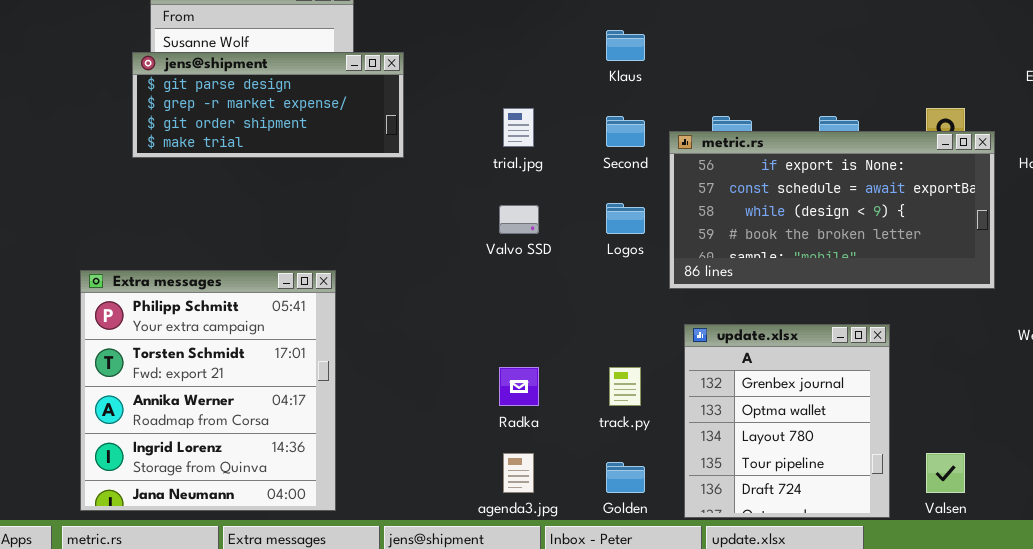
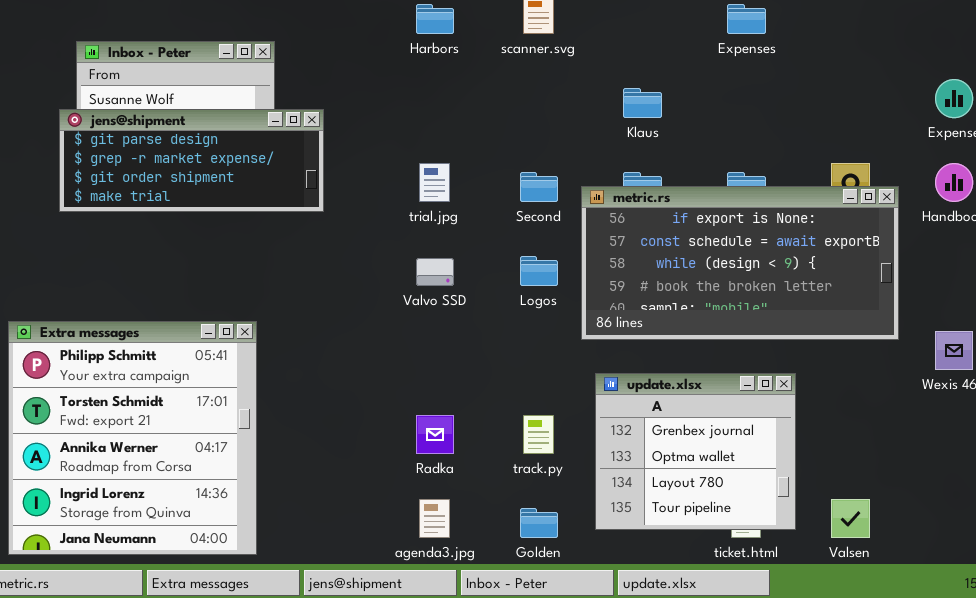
Klaus: [606,30,645,61] -> [623,88,662,118], moved
update.xlsx: [684,324,890,518] -> [595,373,796,530], resized

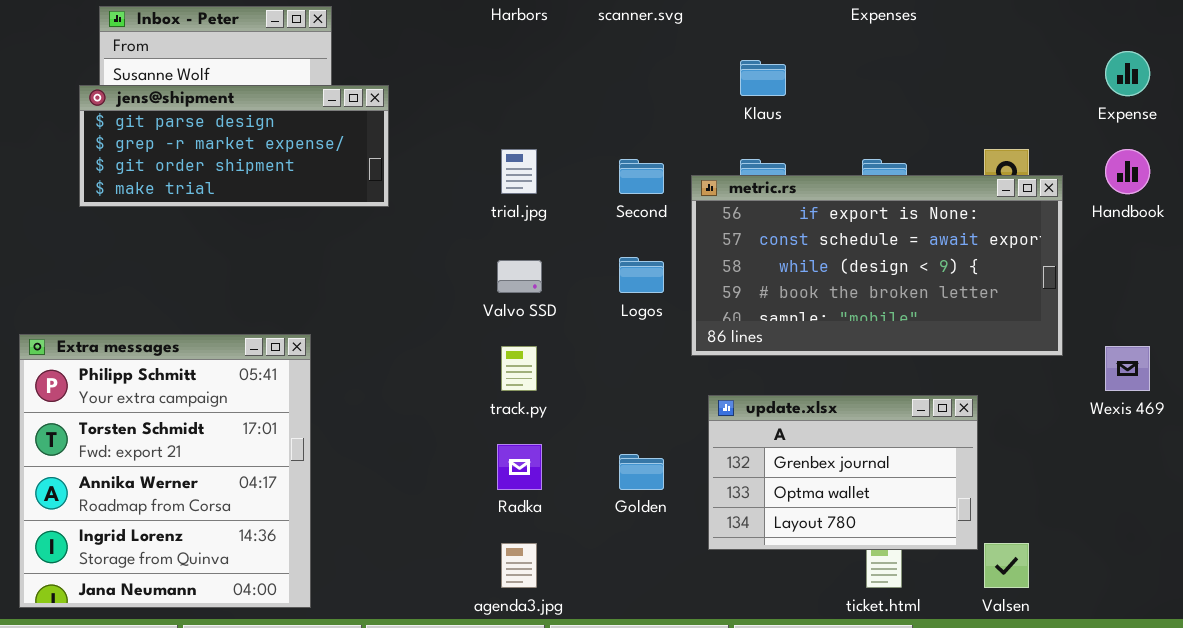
update.xlsx: [595,373,796,530] -> [708,395,978,550], resized
track.py: [523,415,554,454] -> [501,346,537,391], moved
Golden: [520,508,558,538] -> [619,454,664,490], moved

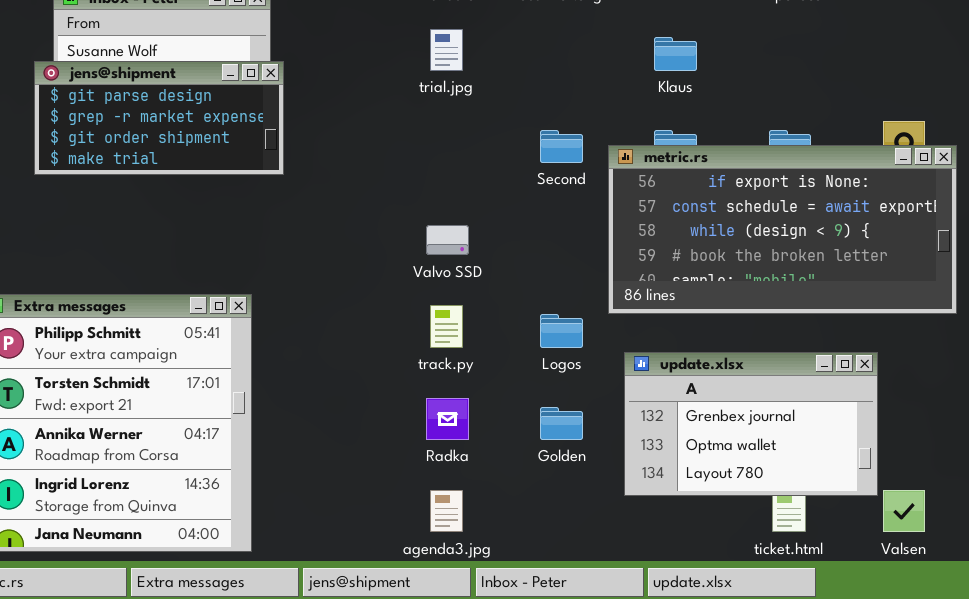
jens@shipment: [79,85,389,207] -> [34,61,284,175], resized
trial.jpg: [501,149,537,194] -> [430,29,463,71], moved
Logos: [619,257,664,293] -> [540,314,583,348], moved

